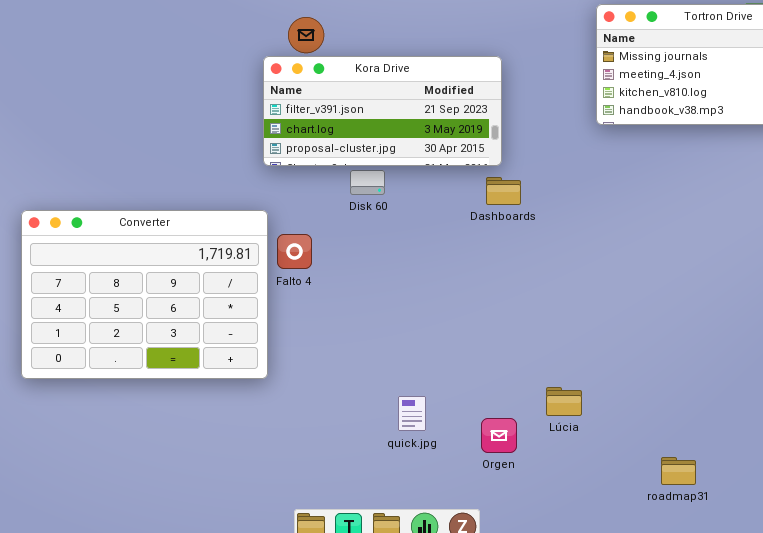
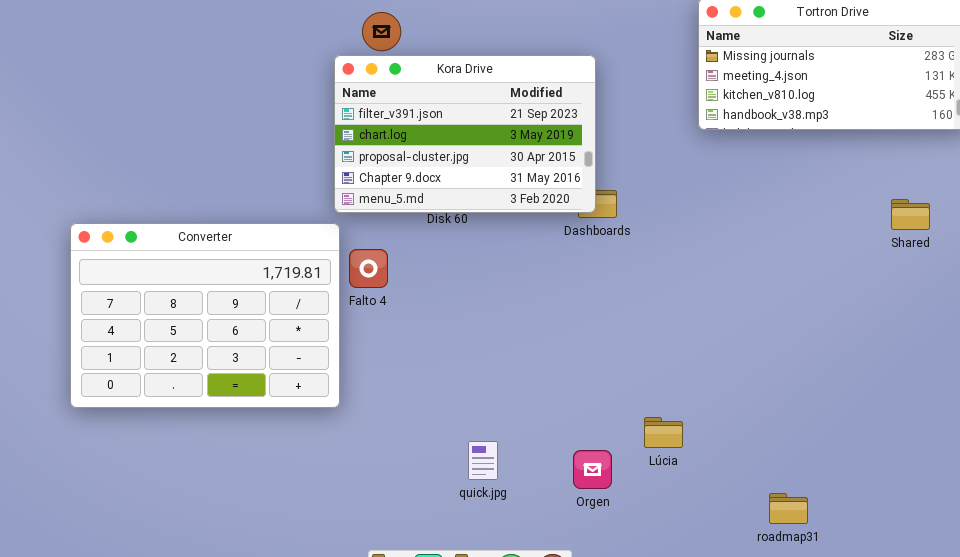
Kora Drive: [263,56,502,166] -> [334,55,596,213], resized
quick.jpg: [398,396,426,431] -> [468,441,498,480], moved

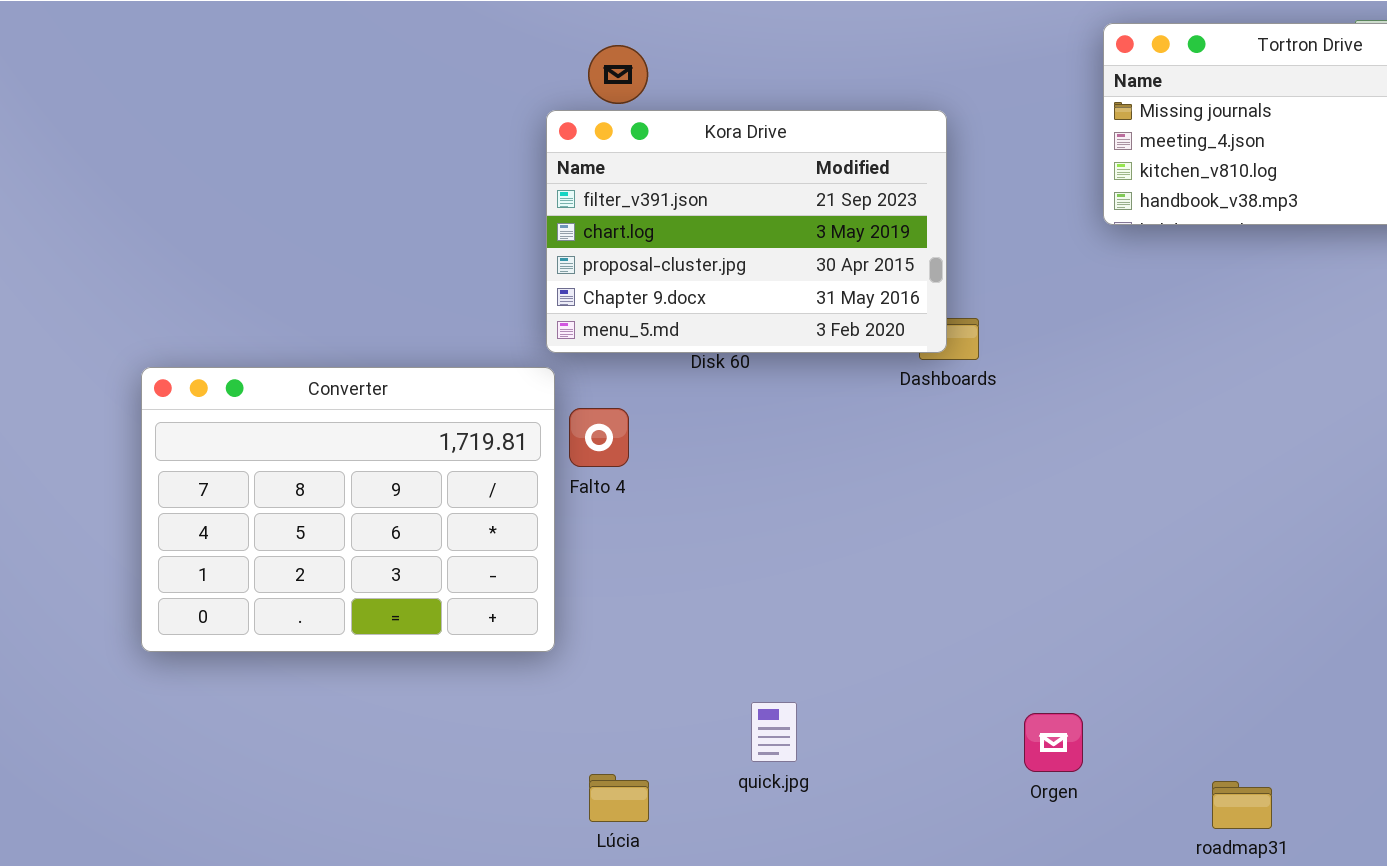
Lúcia: [644,417,683,448] -> [589,774,649,822], moved
Orgen: [573,450,612,489] -> [1024,713,1083,772], moved

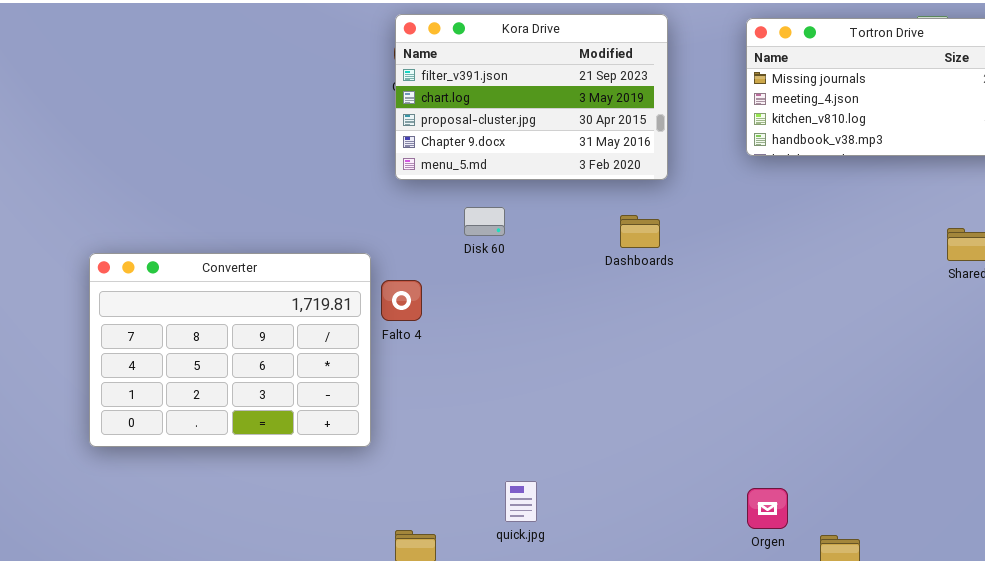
Kora Drive: [546,110,947,353] -> [395,14,668,180], moved
Orgen: [1024,713,1083,772] -> [747,488,788,529], moved

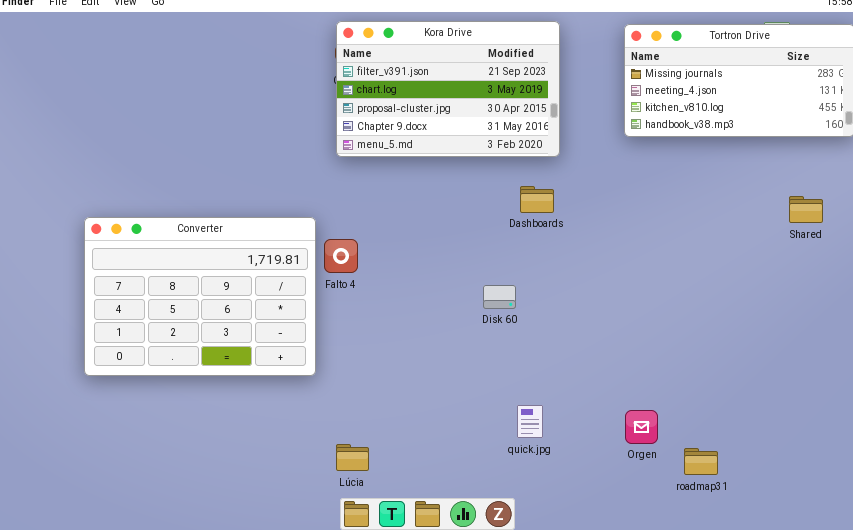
Disk 60: [464,207,505,236] -> [483,285,516,309], moved
quick.jpg: [505,481,537,522] -> [517,405,543,438], moved

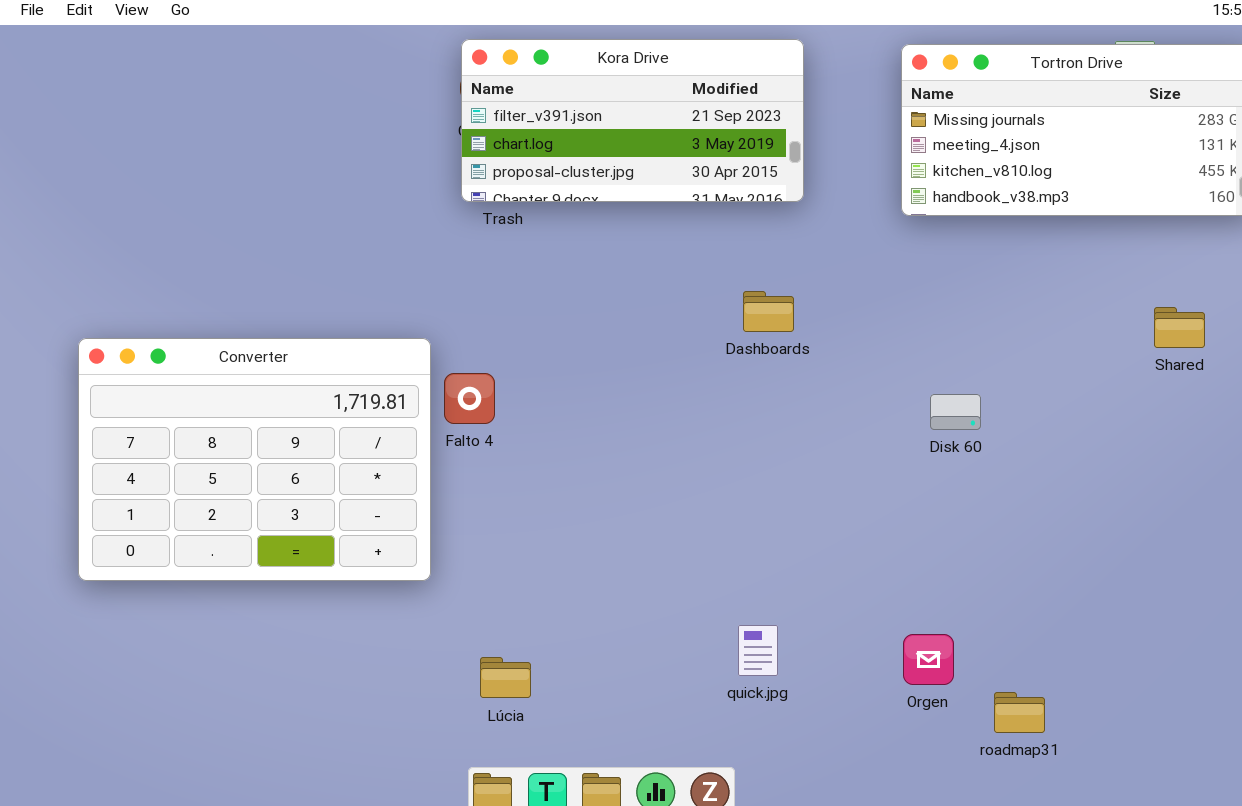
Kora Drive: [336,21,560,157] -> [461,39,804,202], resized
Disk 60: [483,285,516,309] -> [930,394,981,430], moved
Lúcia: [336,444,369,471] -> [480,657,531,698], moved

